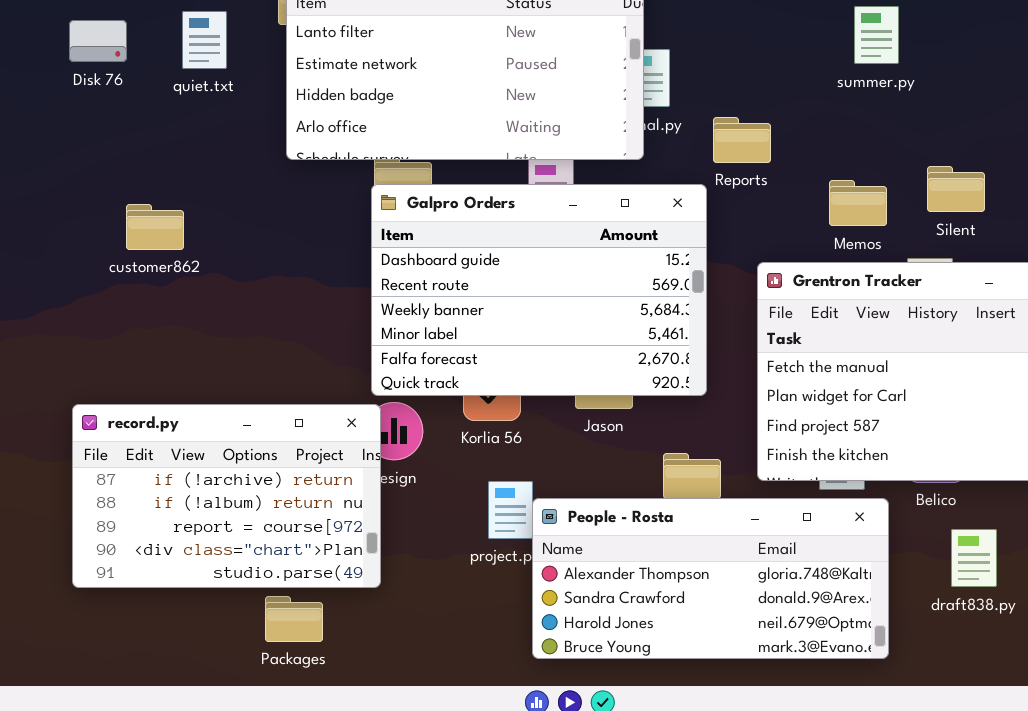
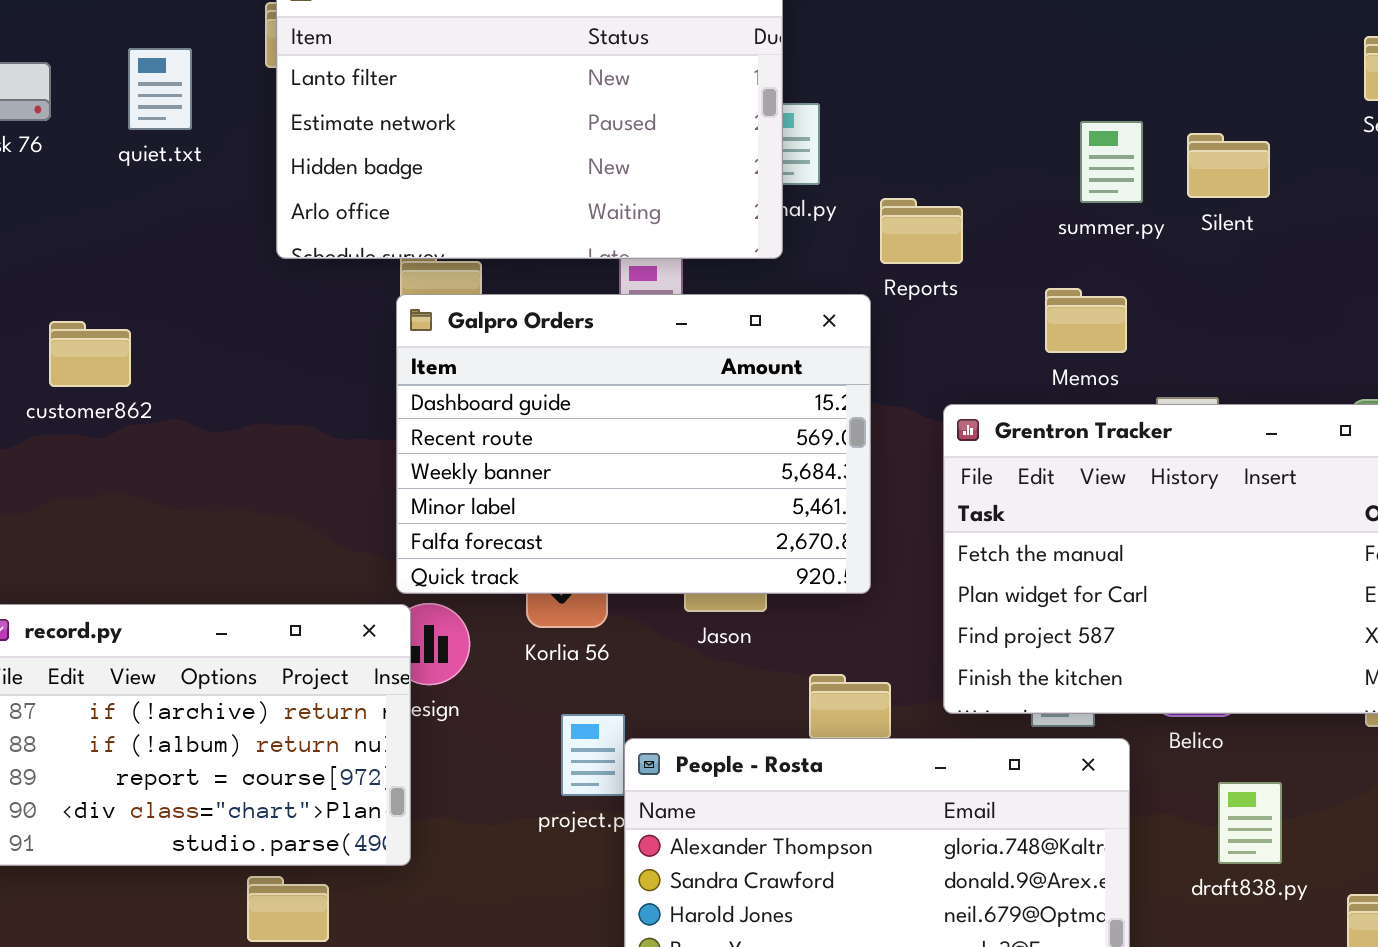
summer.py: [854,6,899,64] -> [1080,121,1143,203], moved
Silent: [927,166,985,212] -> [1187,133,1270,198], moved

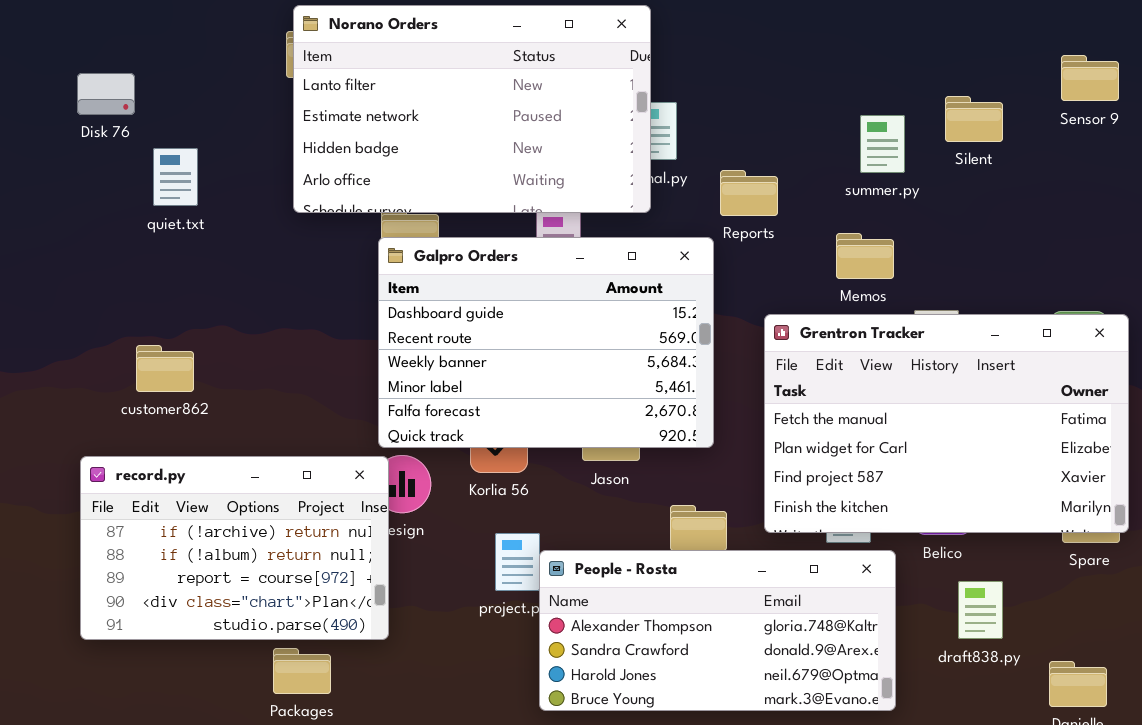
quiet.txt: [128,48,192,130] -> [153,148,198,206], moved
Silent: [1187,133,1270,198] -> [945,96,1003,142], moved
customer862: [49,321,131,387] -> [136,345,194,392], moved

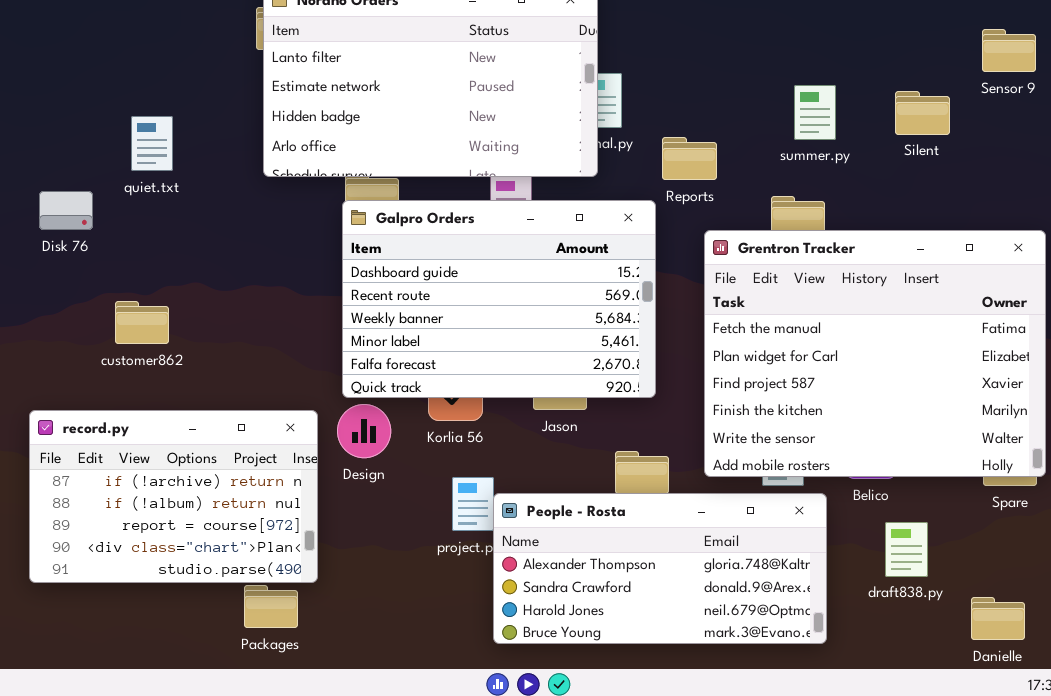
Disk 76: [77,73,135,115] -> [39,191,93,230], moved
Silent: [945,96,1003,142] -> [895,91,950,135], moved
Grentron Tracker: [764,314,1129,533] -> [704,230,1046,477], resized
record.py: [80,456,389,640] -> [29,410,318,583], moved

